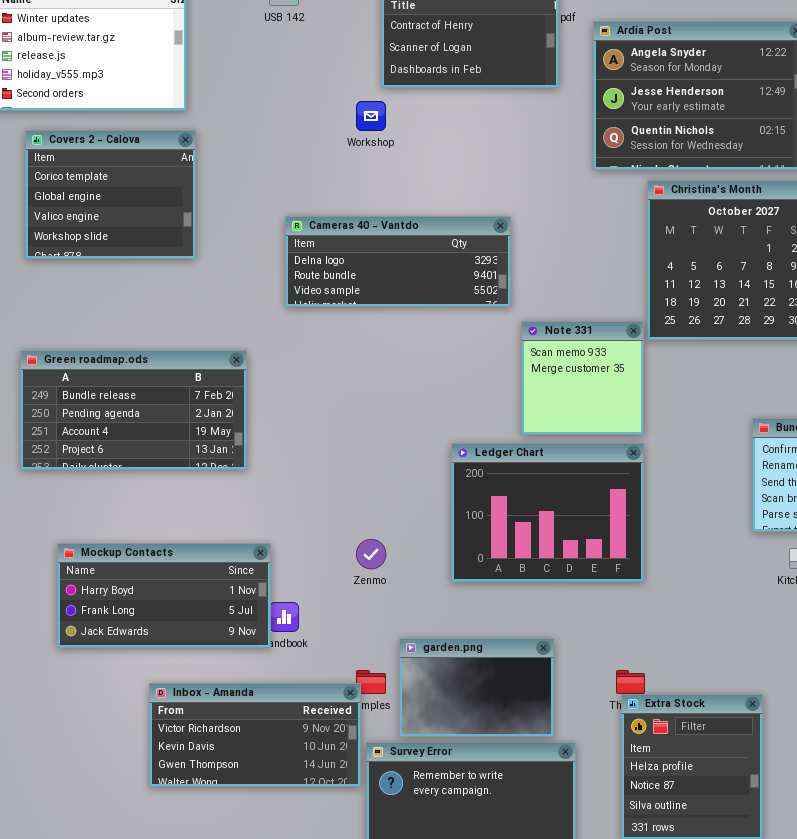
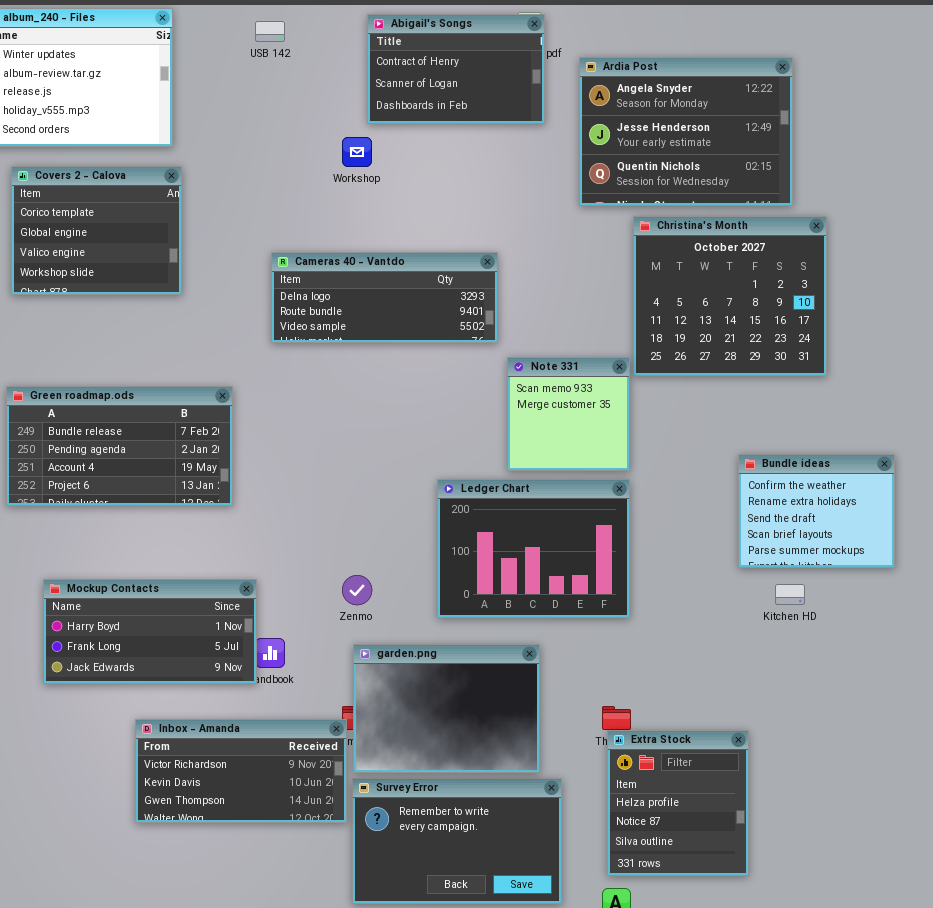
garden.png: [399,638,554,737] -> [353,644,540,773], resized

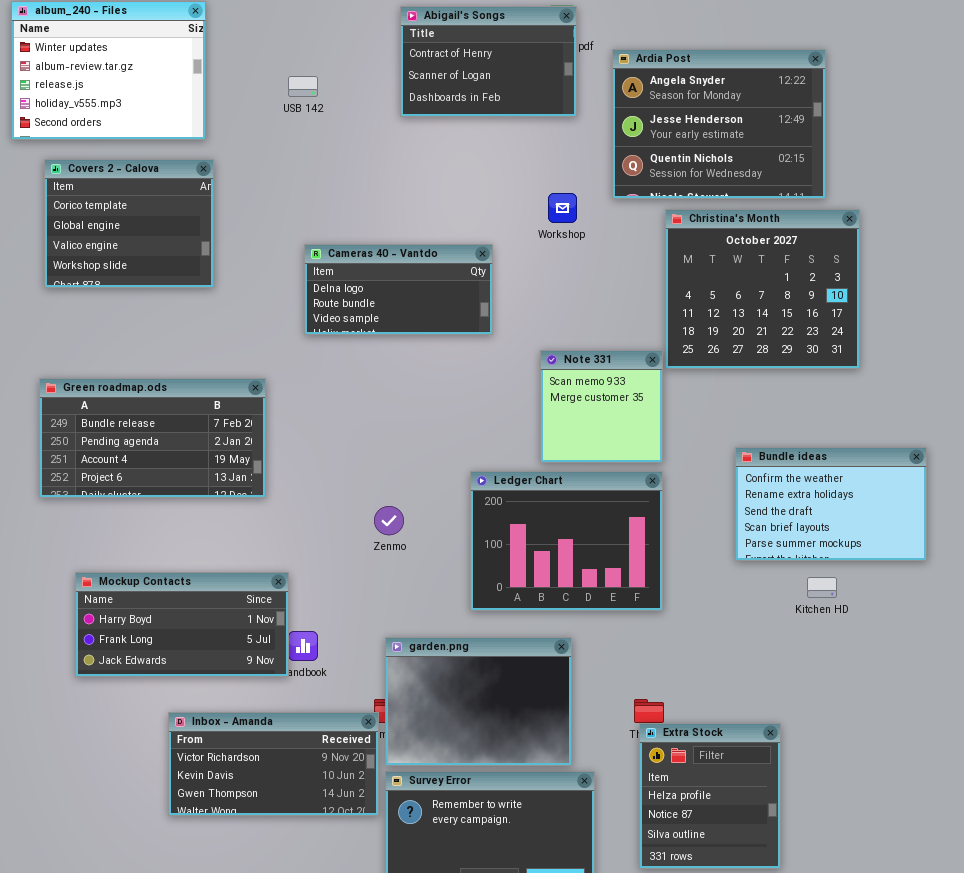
USB 142: [255,21,285,42] -> [288,76,318,97], moved
Workshop: [342,137,372,167] -> [548,193,577,223], moved
Cameras 40 - Vantdo: [271,252,498,343] -> [304,244,493,335], resized
Bundle ideas: [738,454,895,568] -> [735,447,927,561], resized
Zenmo: [342,575,372,605] -> [374,506,404,535], moved

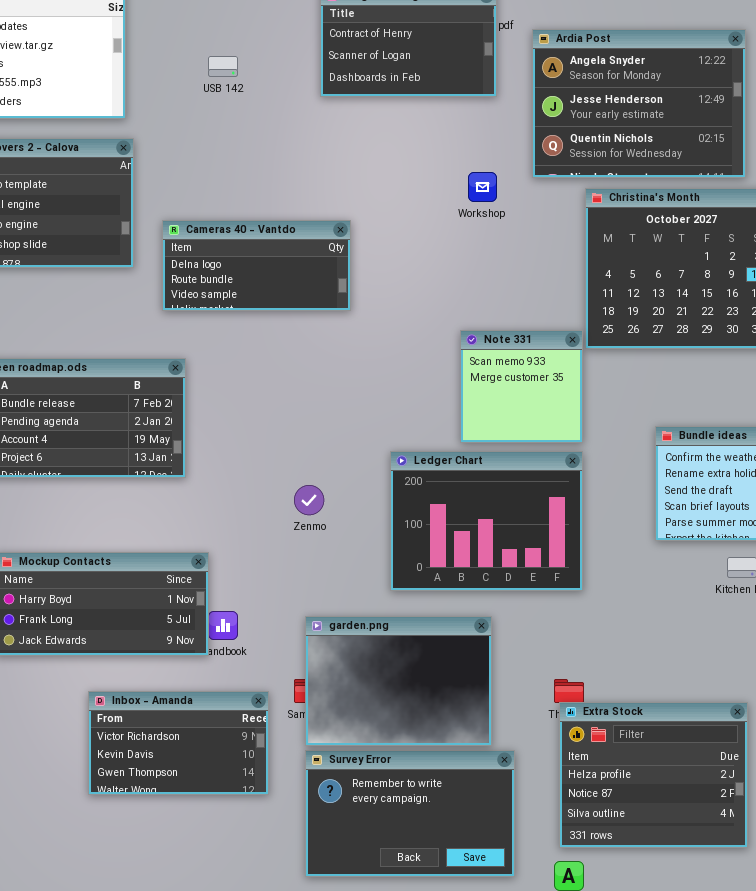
Cameras 40 - Vantdo: [304,244,493,335] -> [162,220,351,311], moved
Inbox - Amanda: [168,712,379,816] -> [88,691,269,795], resized
Extra Stock: [639,723,781,869] -> [559,702,748,848], resized

